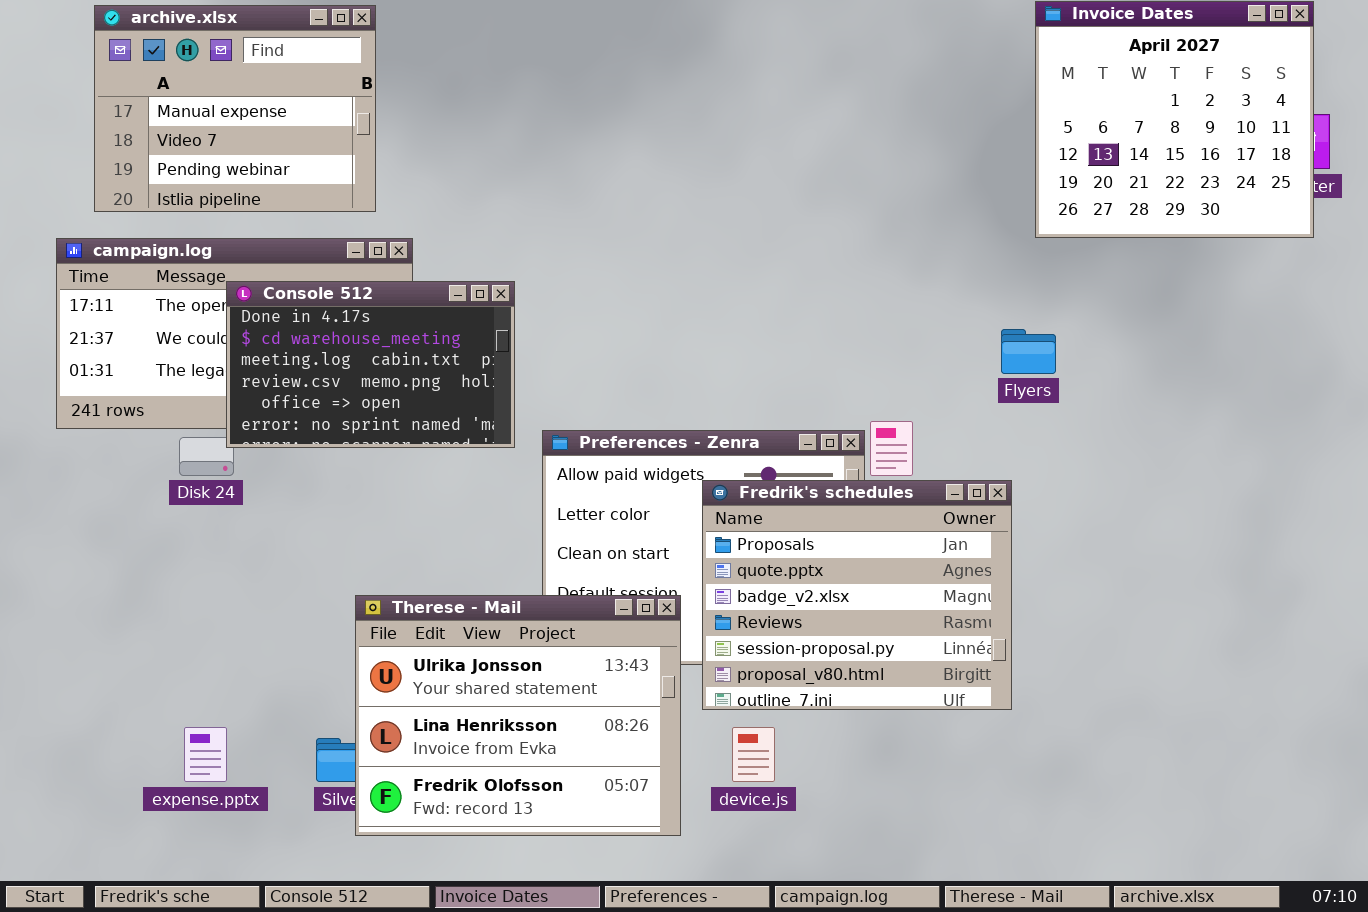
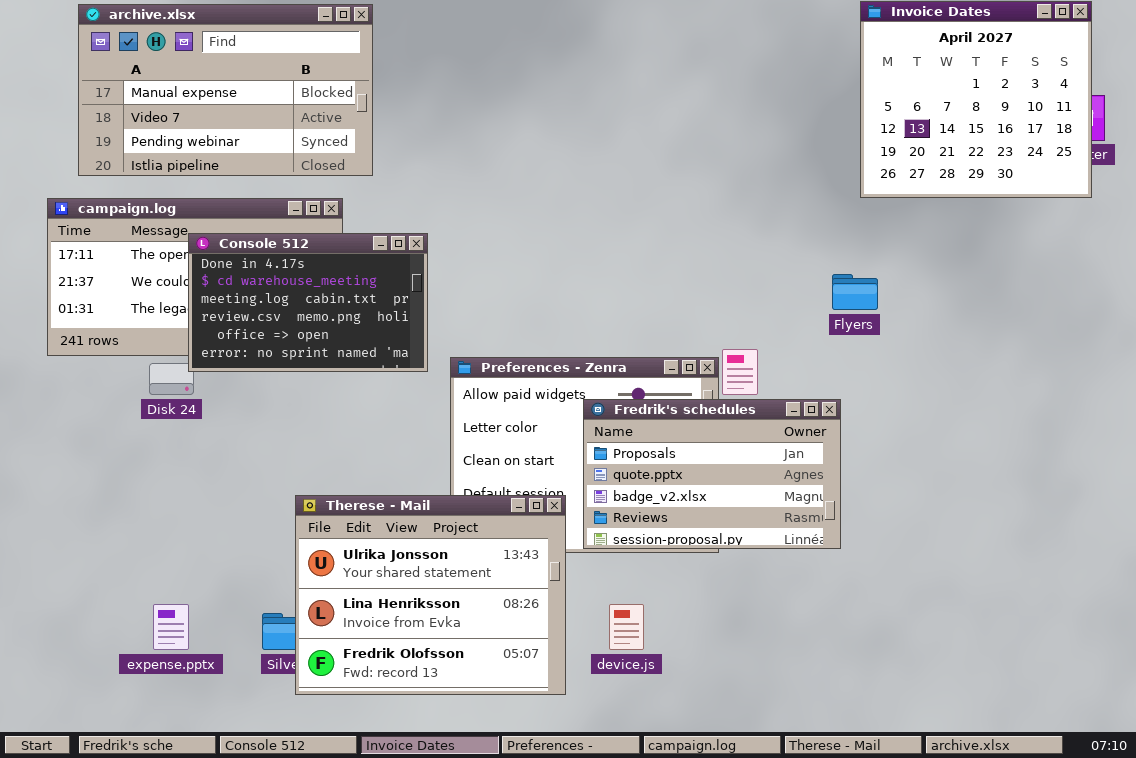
archive.xlsx: [94,5,376,212] -> [78,4,373,176], resized
Fredrik's schedules: [702,480,1012,710] -> [583,399,841,549], resized

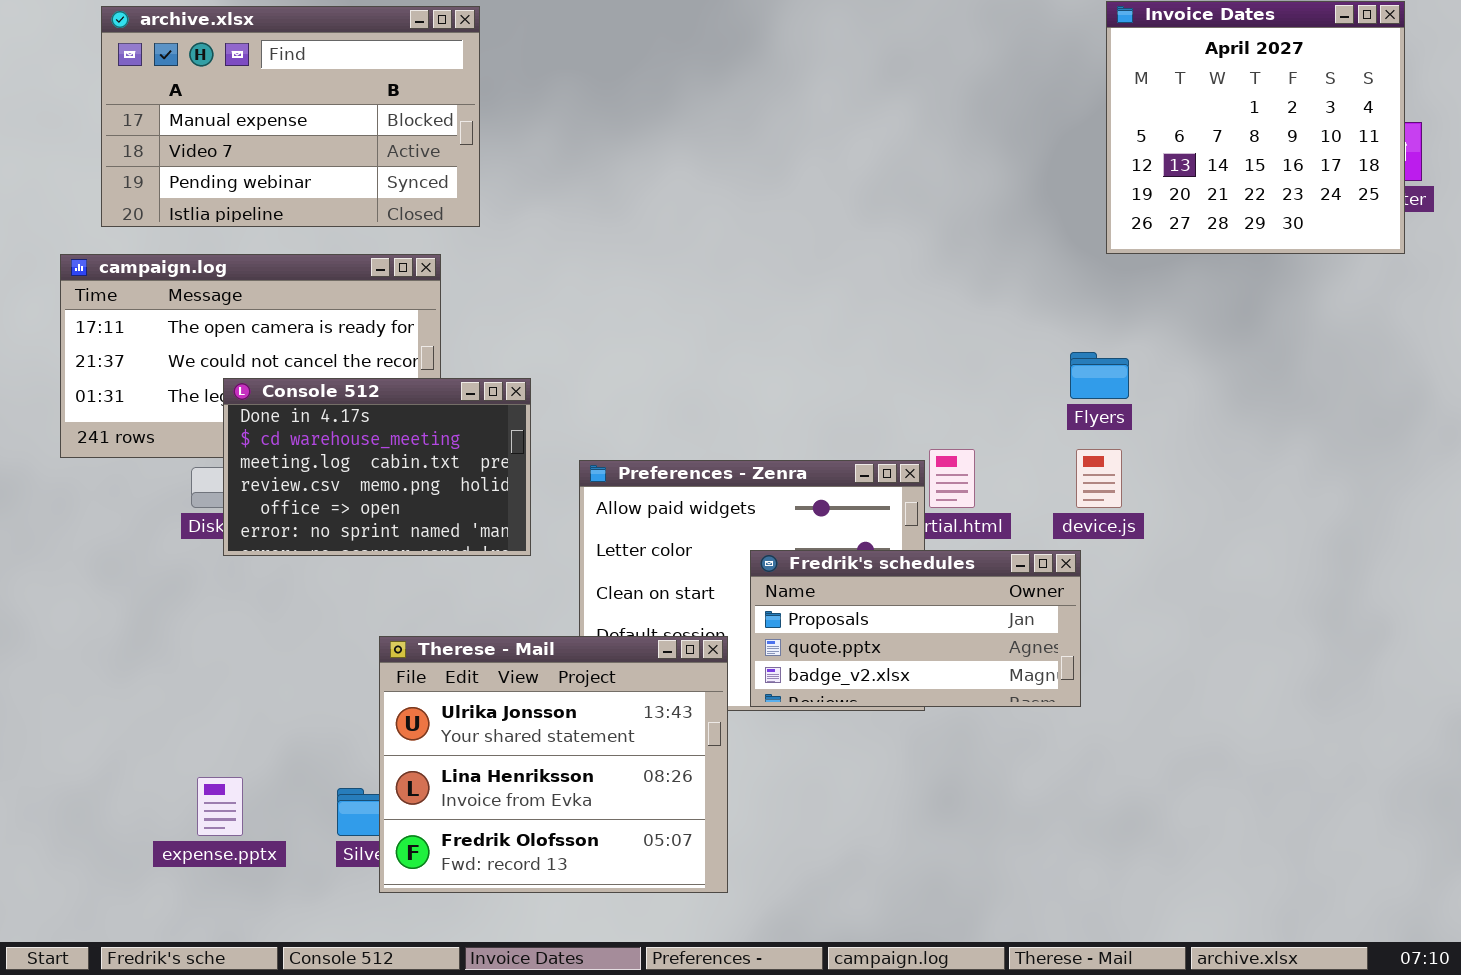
Console 512: [188,233,428,372] -> [223,378,531,556], moved
Fredrik's schedules: [583,399,841,549] -> [750,550,1081,707], resized
device.js: [609,604,644,650] -> [1076,449,1122,508], moved

